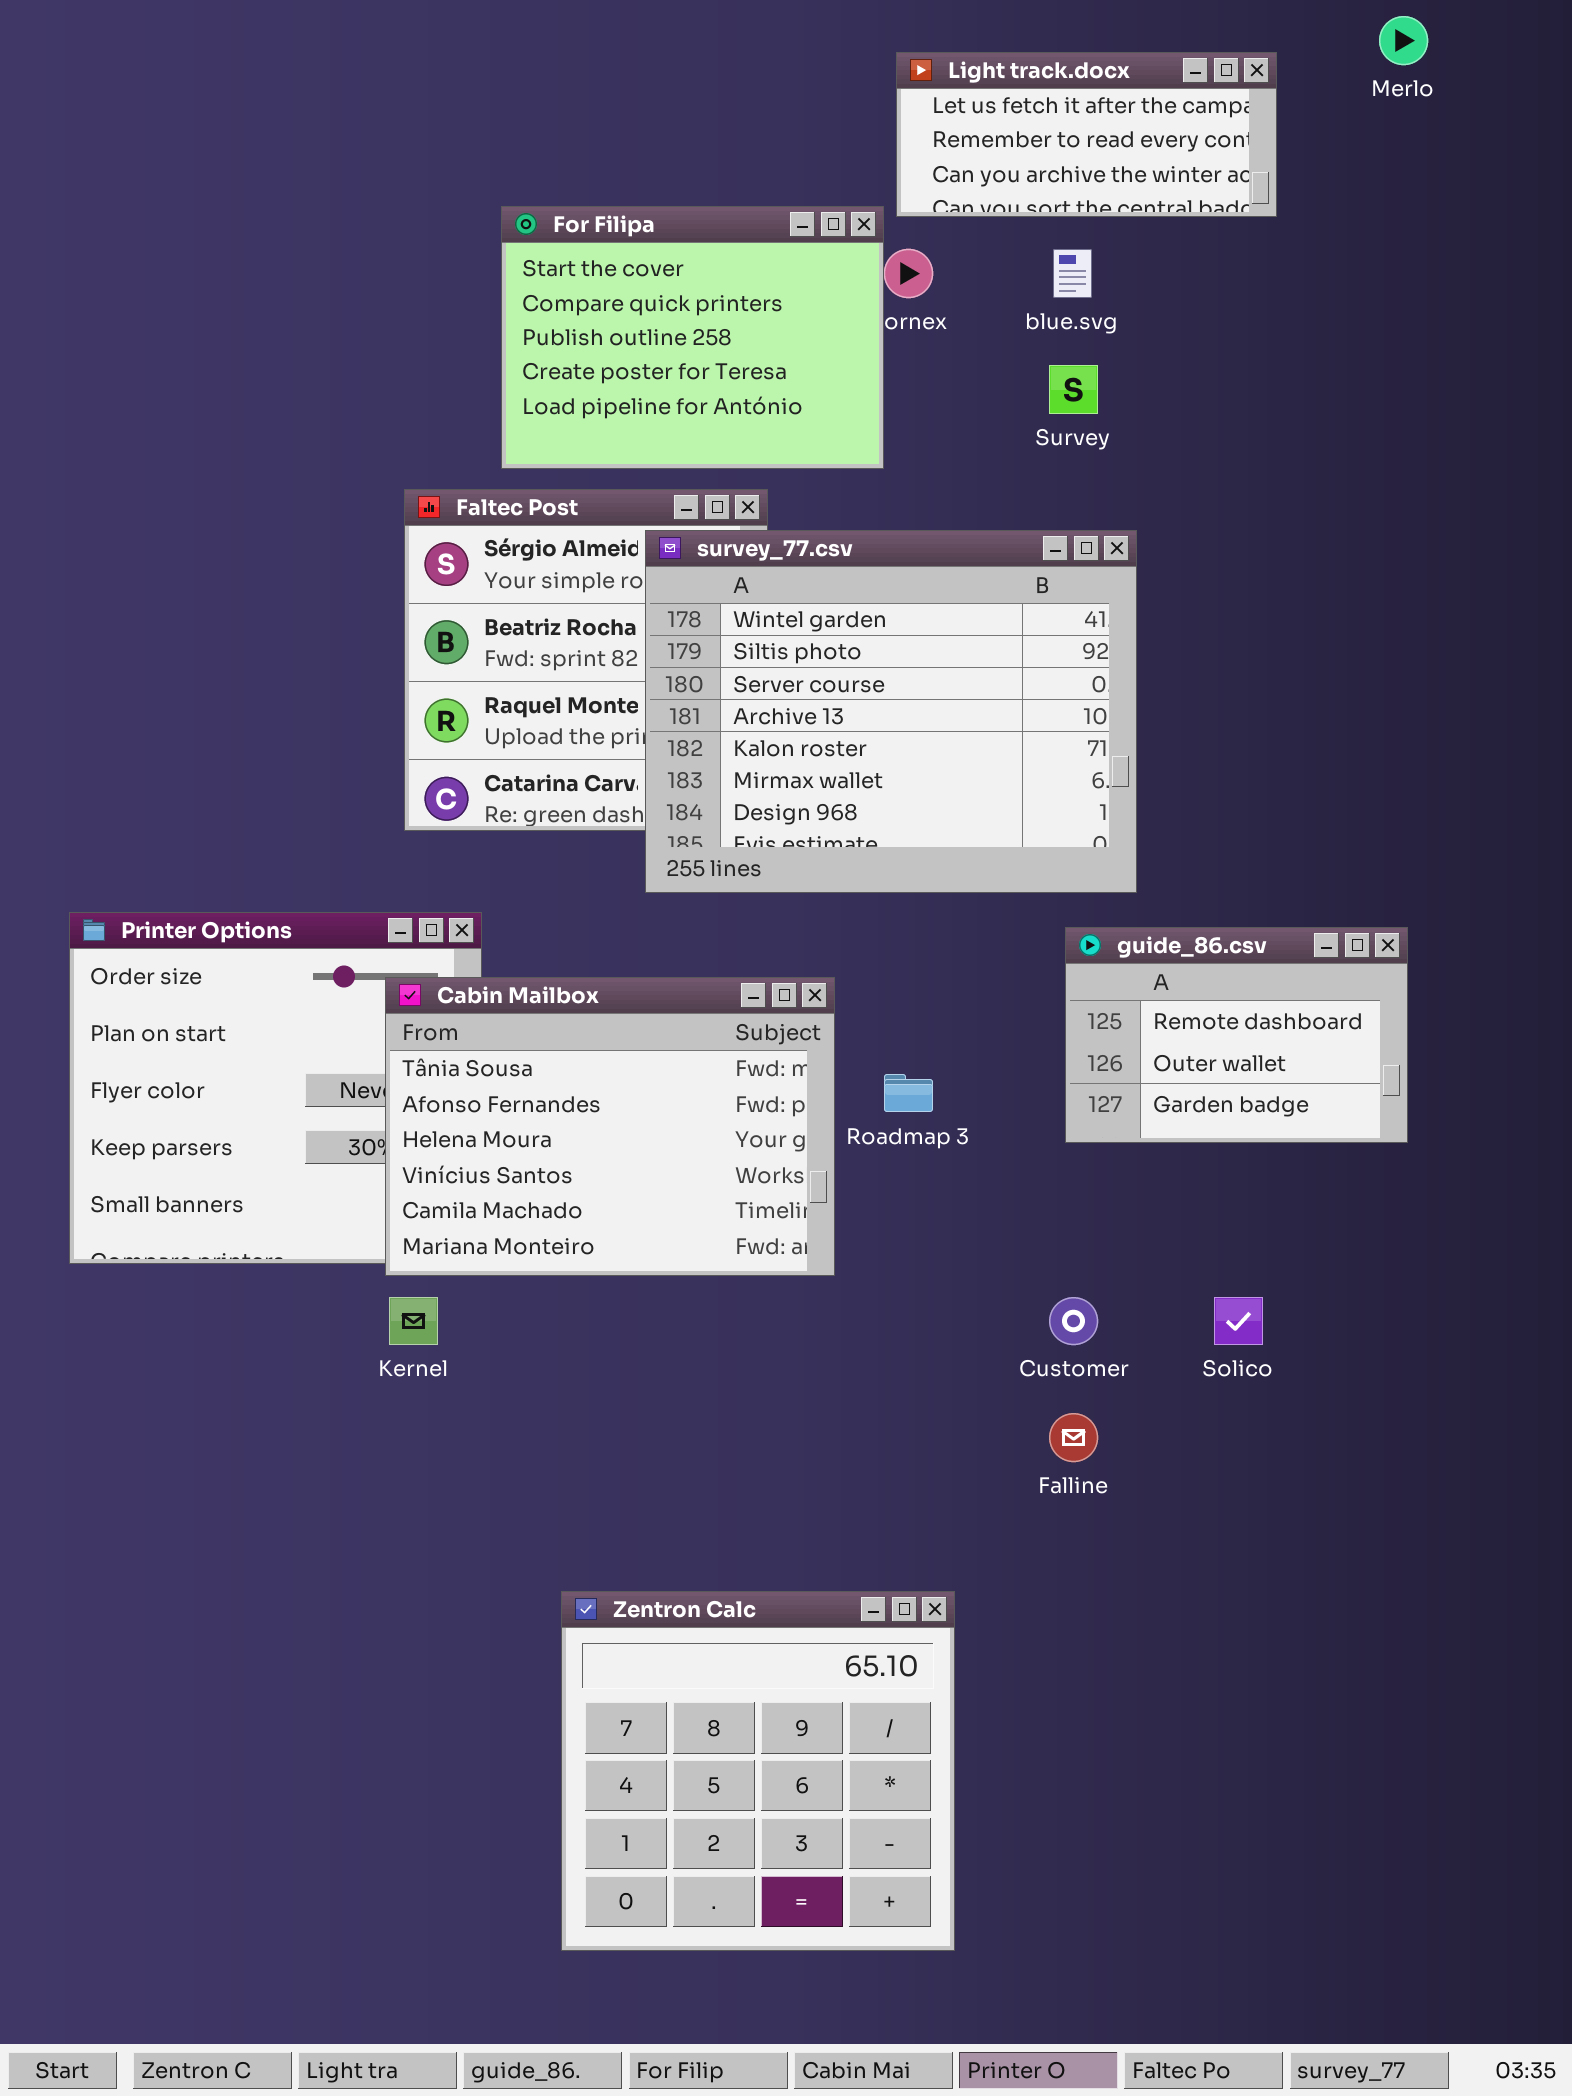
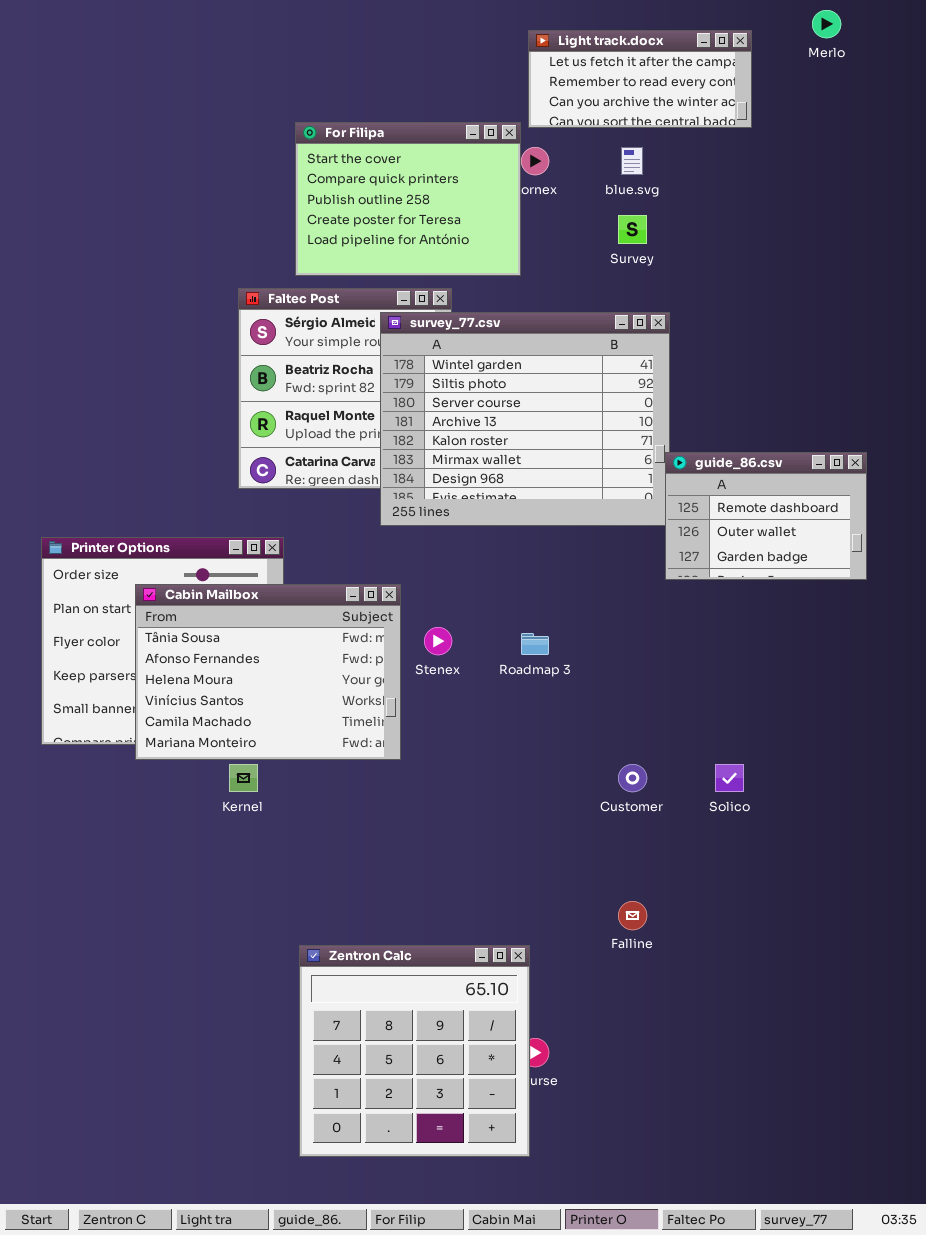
guide_86.csv: [1065,927,1408,1143] -> [665,452,867,580], moved
Cabin Mailbox: [385,977,835,1276] -> [135,584,401,760], moved
Falline: [1049,1413,1098,1462] -> [618,901,647,930], moved
Zentron Calc: [561,1591,955,1951] -> [299,945,530,1157], moved

